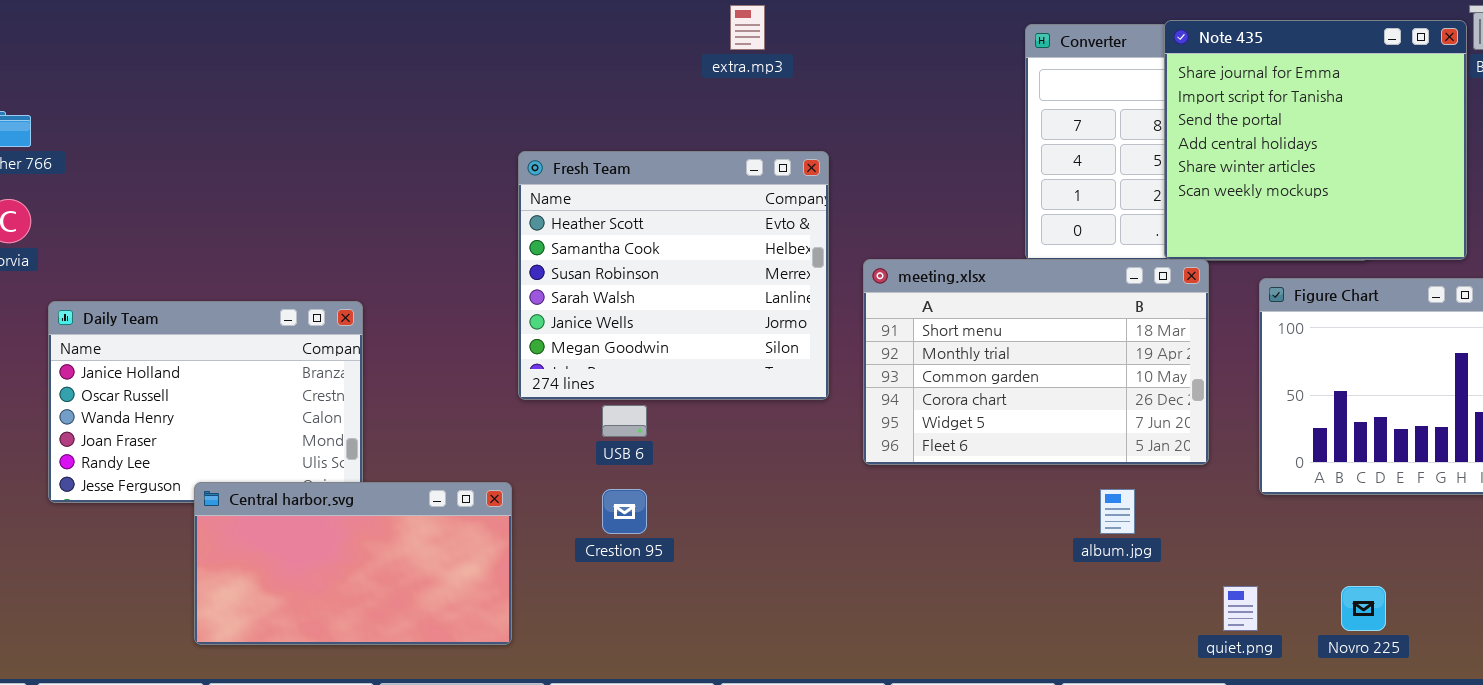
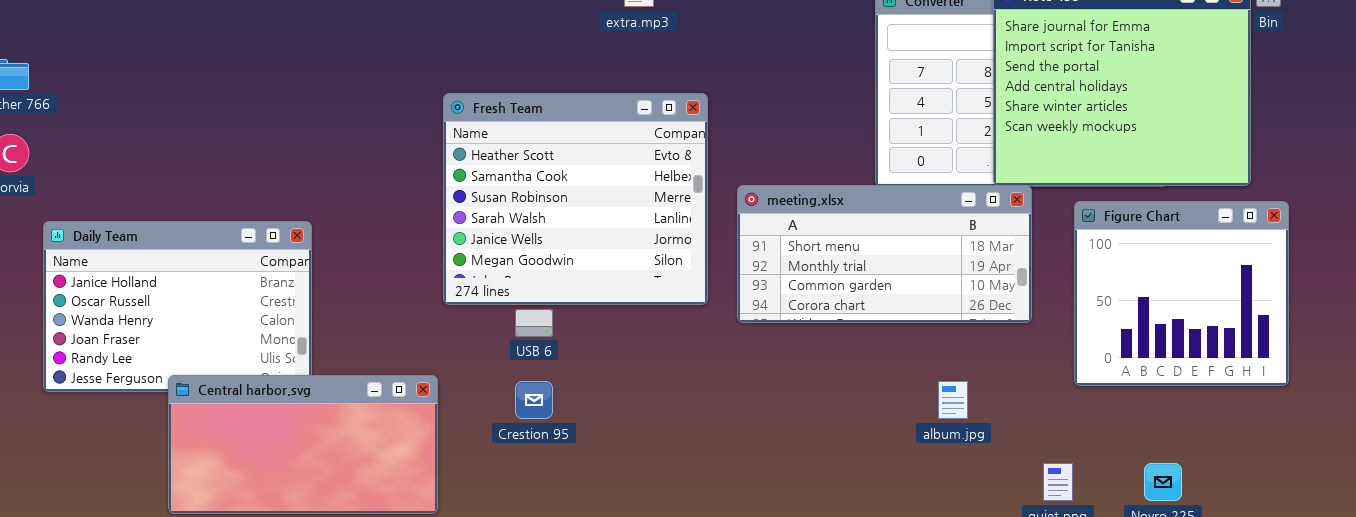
meeting.xlsx: [863,259,1209,465] -> [737,185,1032,323], resized

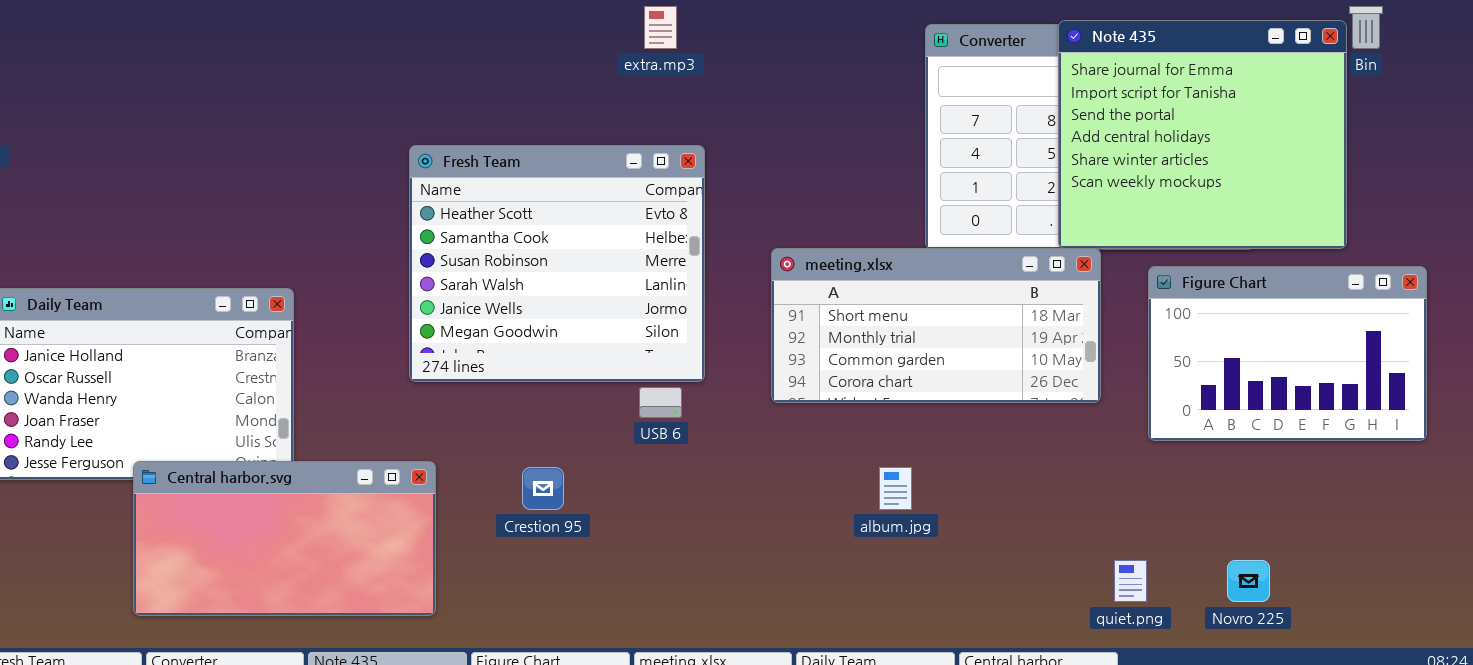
Fresh Team: [443,93,708,305] -> [409,145,705,382], moved
Figure Chart: [1074,201,1289,386] -> [1148,266,1427,441], resized
USB 6: [515,309,553,337] -> [639,387,682,418], moved
album.jpg: [938,381,968,419] -> [879,467,912,510], moved

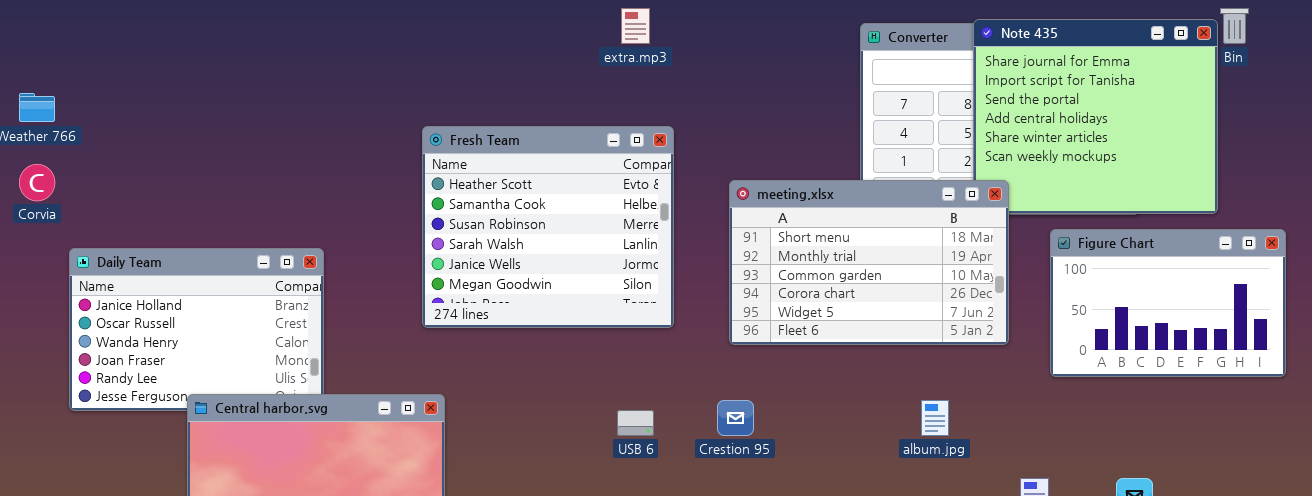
meeting.xlsx: [771,248,1101,403] -> [729,180,1009,345], resized
USB 6: [639,387,682,418] -> [617,410,654,436], moved
Crestion 95: [522,467,564,510] -> [717,400,754,436], moved
album.jpg: [879,467,912,510] -> [921,400,949,436], moved

